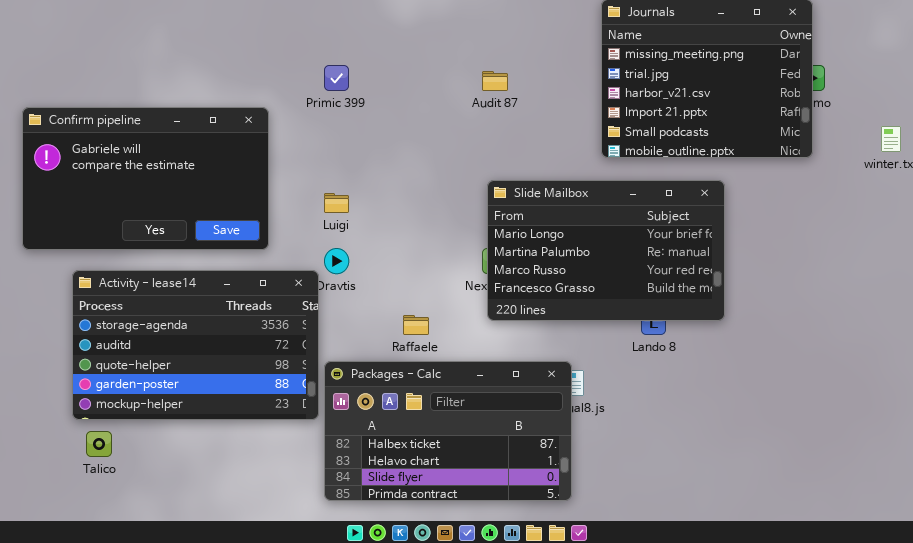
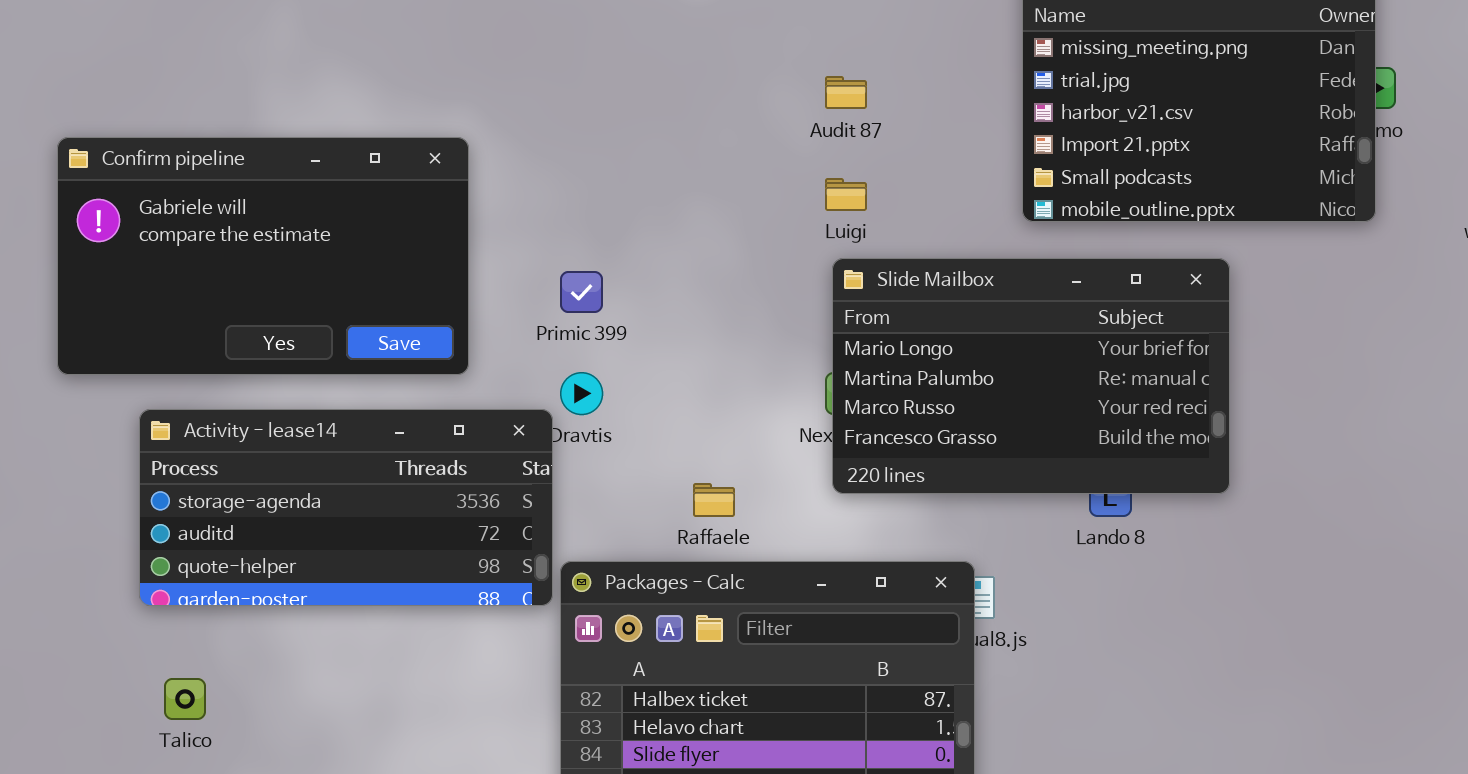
Primic 399: [324,65,349,91] -> [560,271,603,313], moved
Luigi: [324,193,349,213] -> [825,178,867,211], moved
Activity - lease14: [72,270,319,420] -> [139,409,553,606], resized

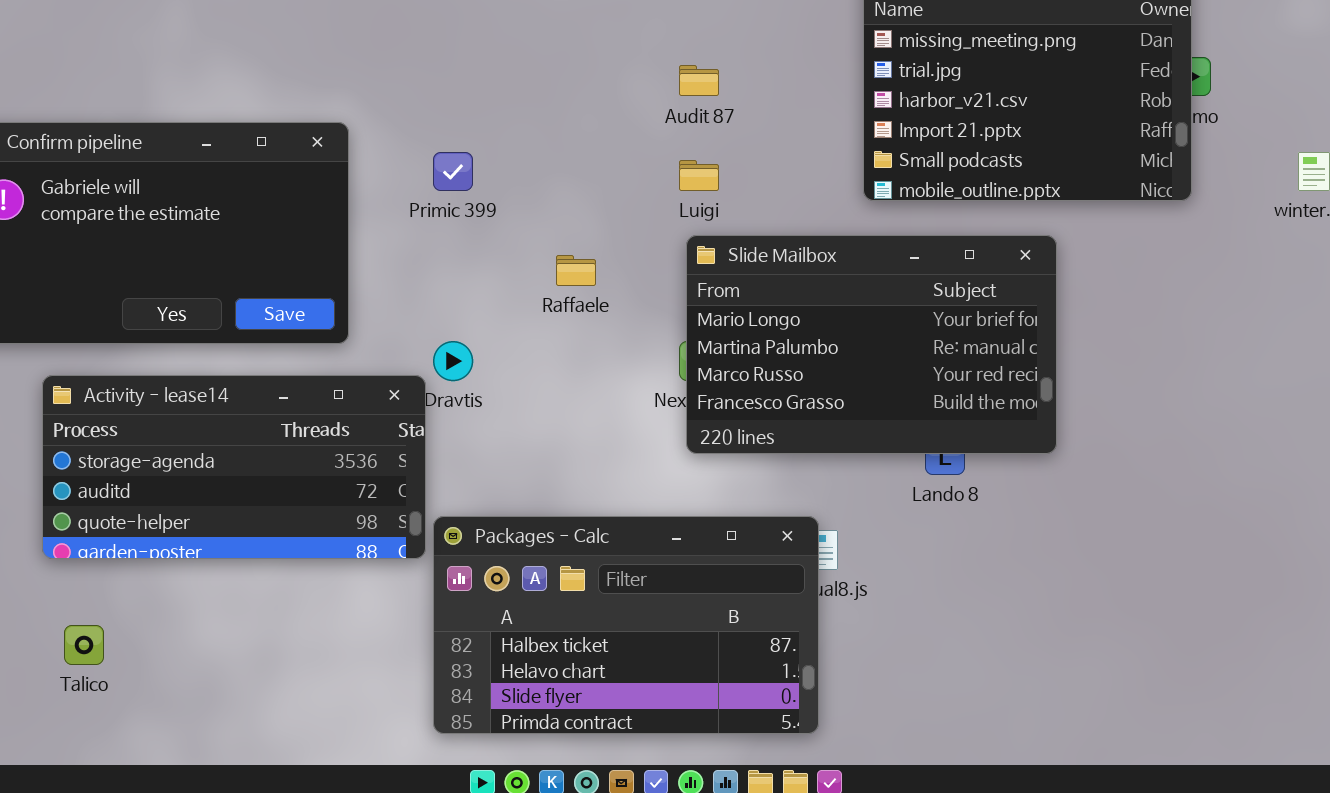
Primic 399: [560,271,603,313] -> [433,152,473,191], moved
Raffaele: [693,483,735,517] -> [556,255,596,286], moved

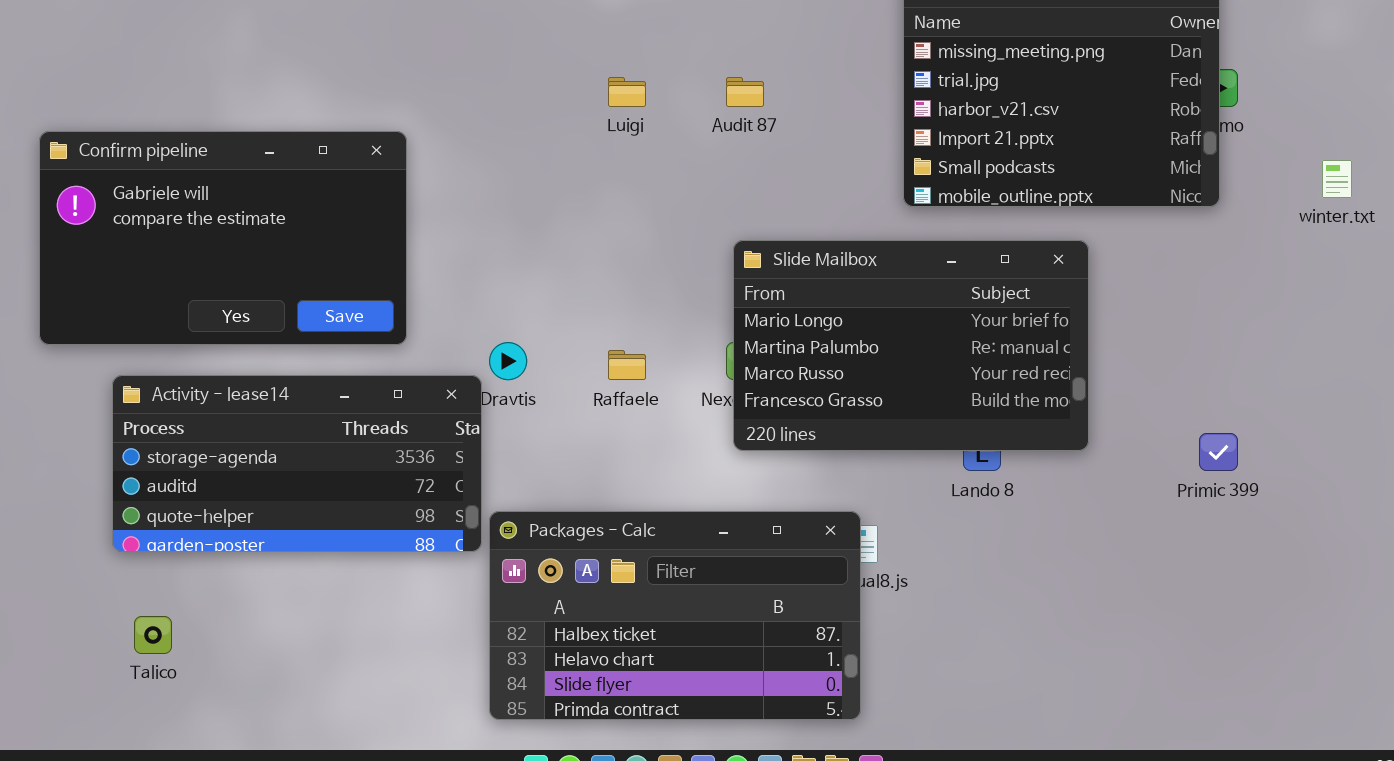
Primic 399: [433,152,473,191] -> [1199,433,1238,471], moved
Luigi: [679,160,719,191] -> [608,77,646,107], moved
Raffaele: [556,255,596,286] -> [608,350,646,380], moved

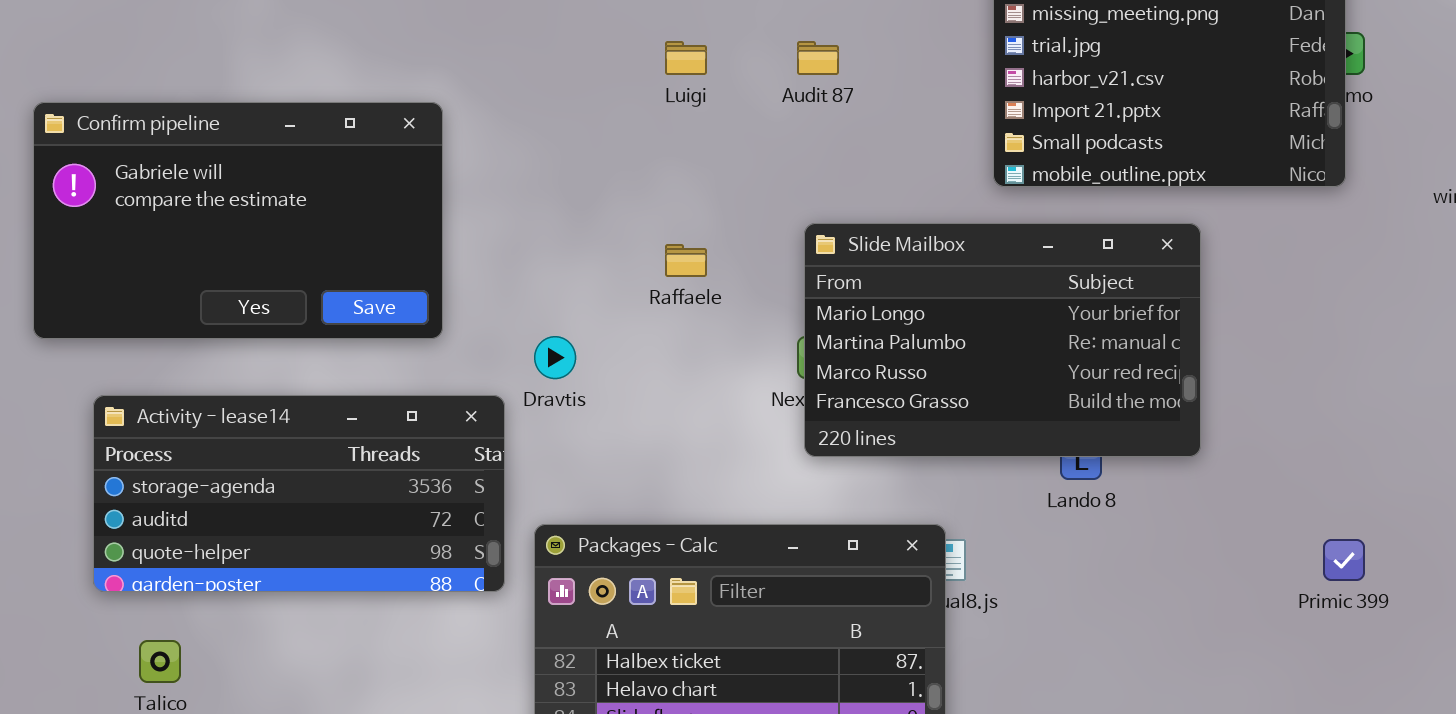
Raffaele: [608,350,646,380] -> [665,244,707,277], moved
Activity - lease14: [112,375,482,552] -> [93,395,505,592], moved
Primic 399: [1199,433,1238,471] -> [1323,539,1365,581], moved

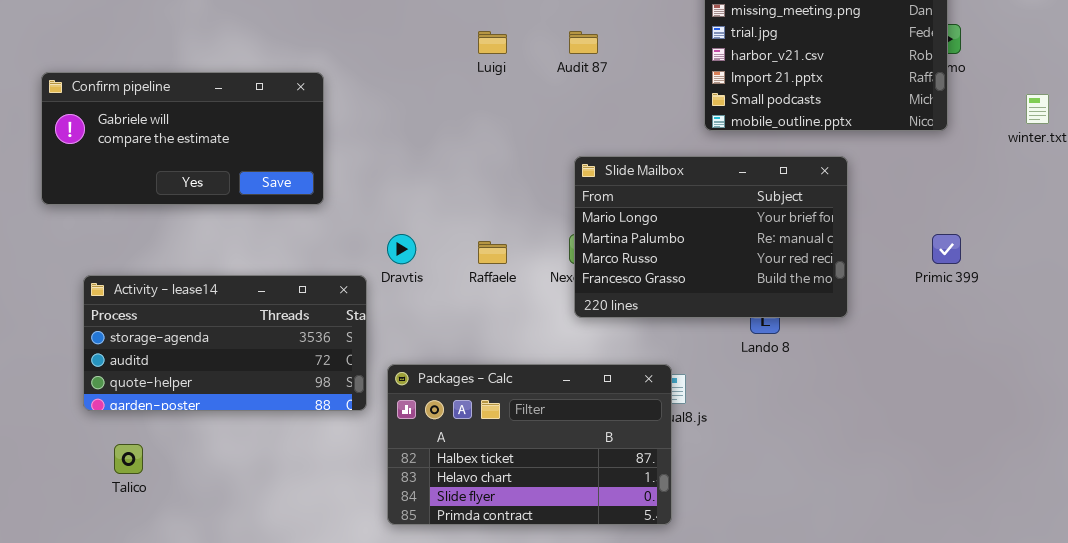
Confirm pipeline: [33,102,443,339] -> [41,72,324,205], resized
Raffaele: [665,244,707,277] -> [478,241,507,264], moved
Primic 399: [1323,539,1365,581] -> [932,234,961,264], moved

